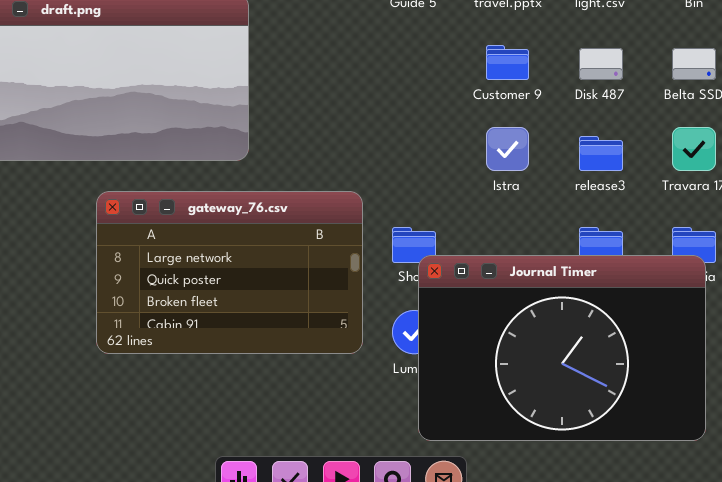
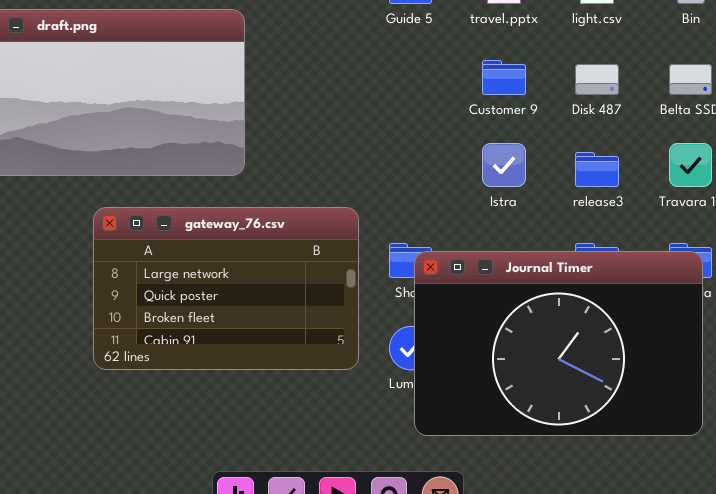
Journal Timer: [418,255,706,441] -> [414,251,703,436], moved

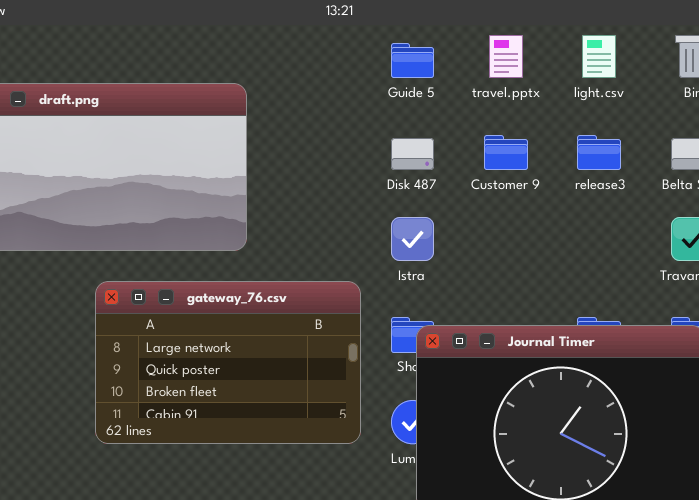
Disk 487: [575,64,619,95] -> [391,138,434,170], moved
Istra: [482,143,526,187] -> [391,217,434,261], moved
release3: [575,152,619,187] -> [577,135,621,170], moved

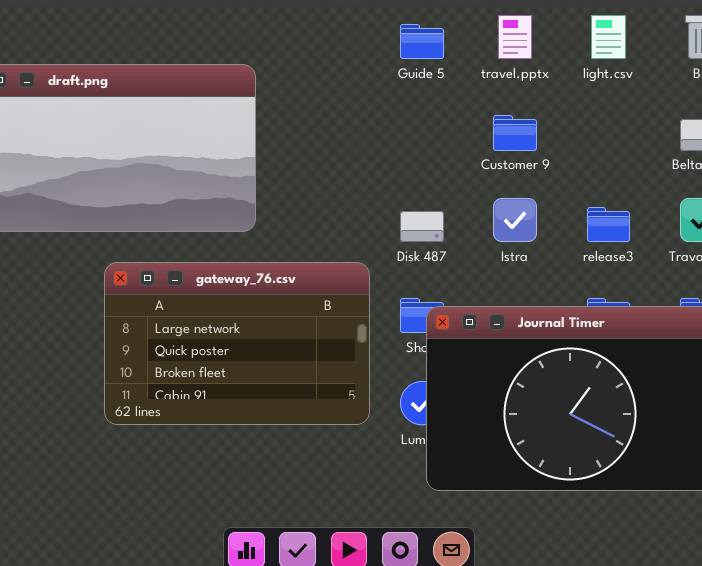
release3: [577,135,621,170] -> [587,207,630,242], moved
Disk 487: [391,138,434,170] -> [400,211,444,242], moved
Istra: [391,217,434,261] -> [493,198,537,242], moved

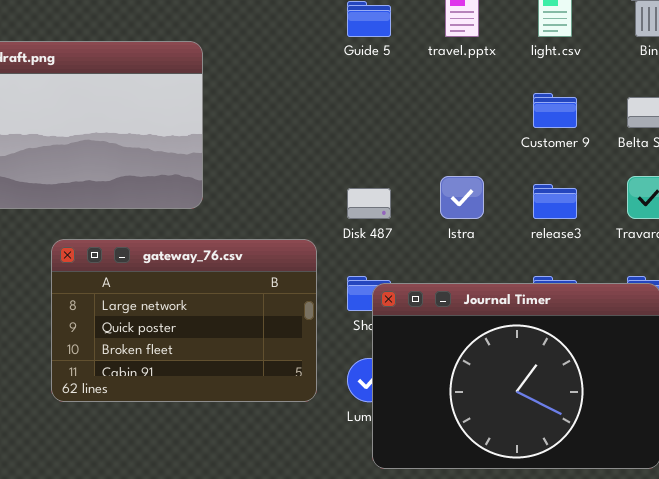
Customer 9: [493,115,537,151] -> [533,93,577,128], moved

